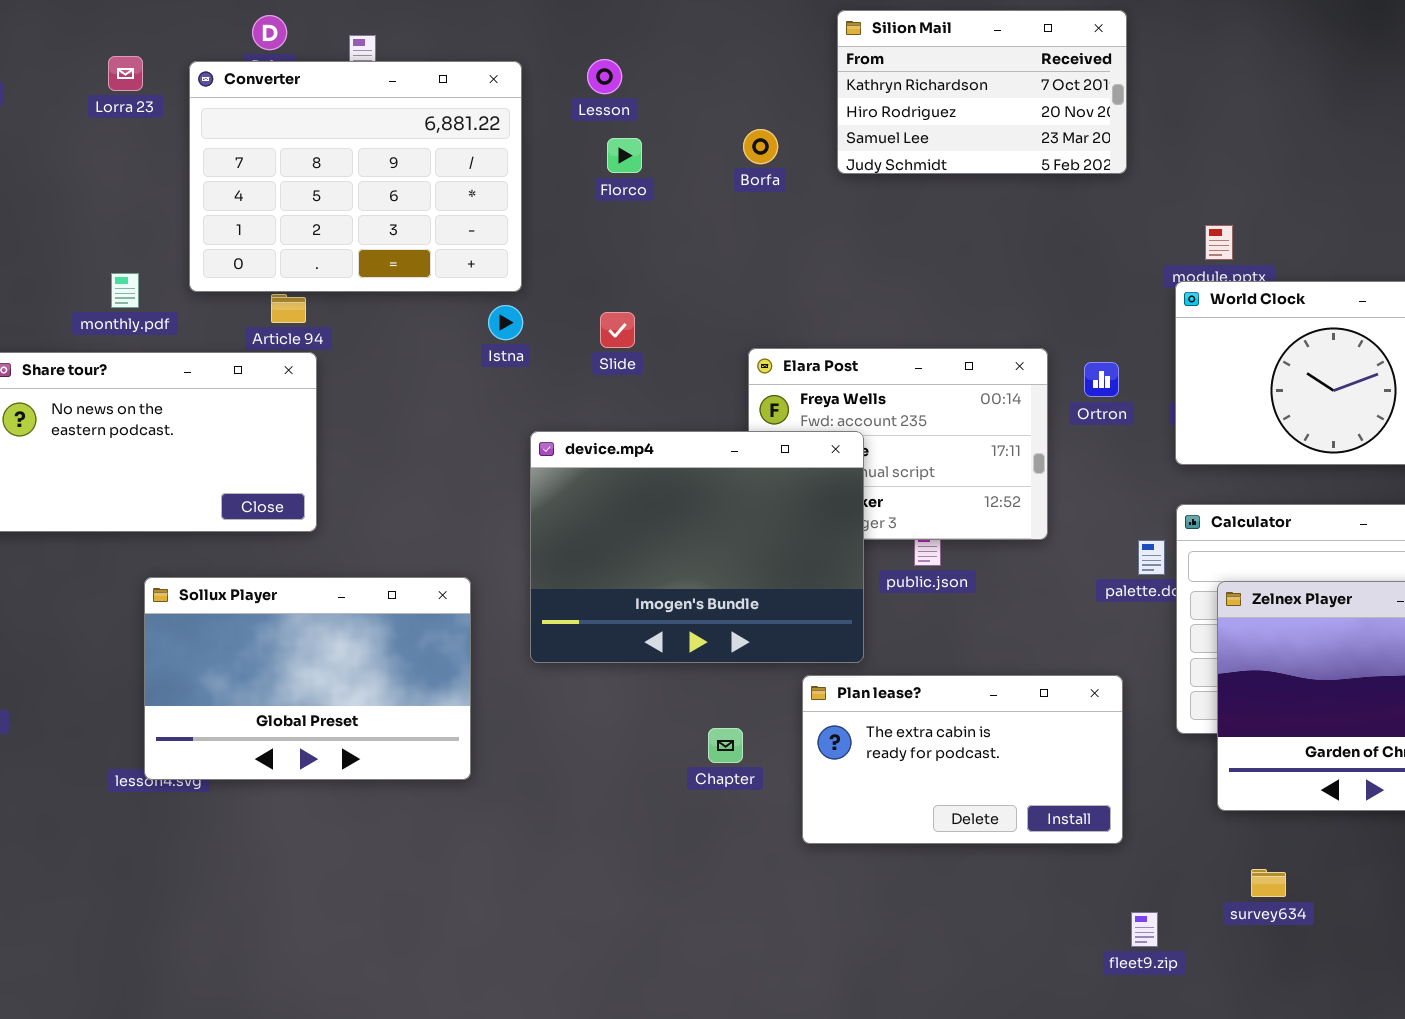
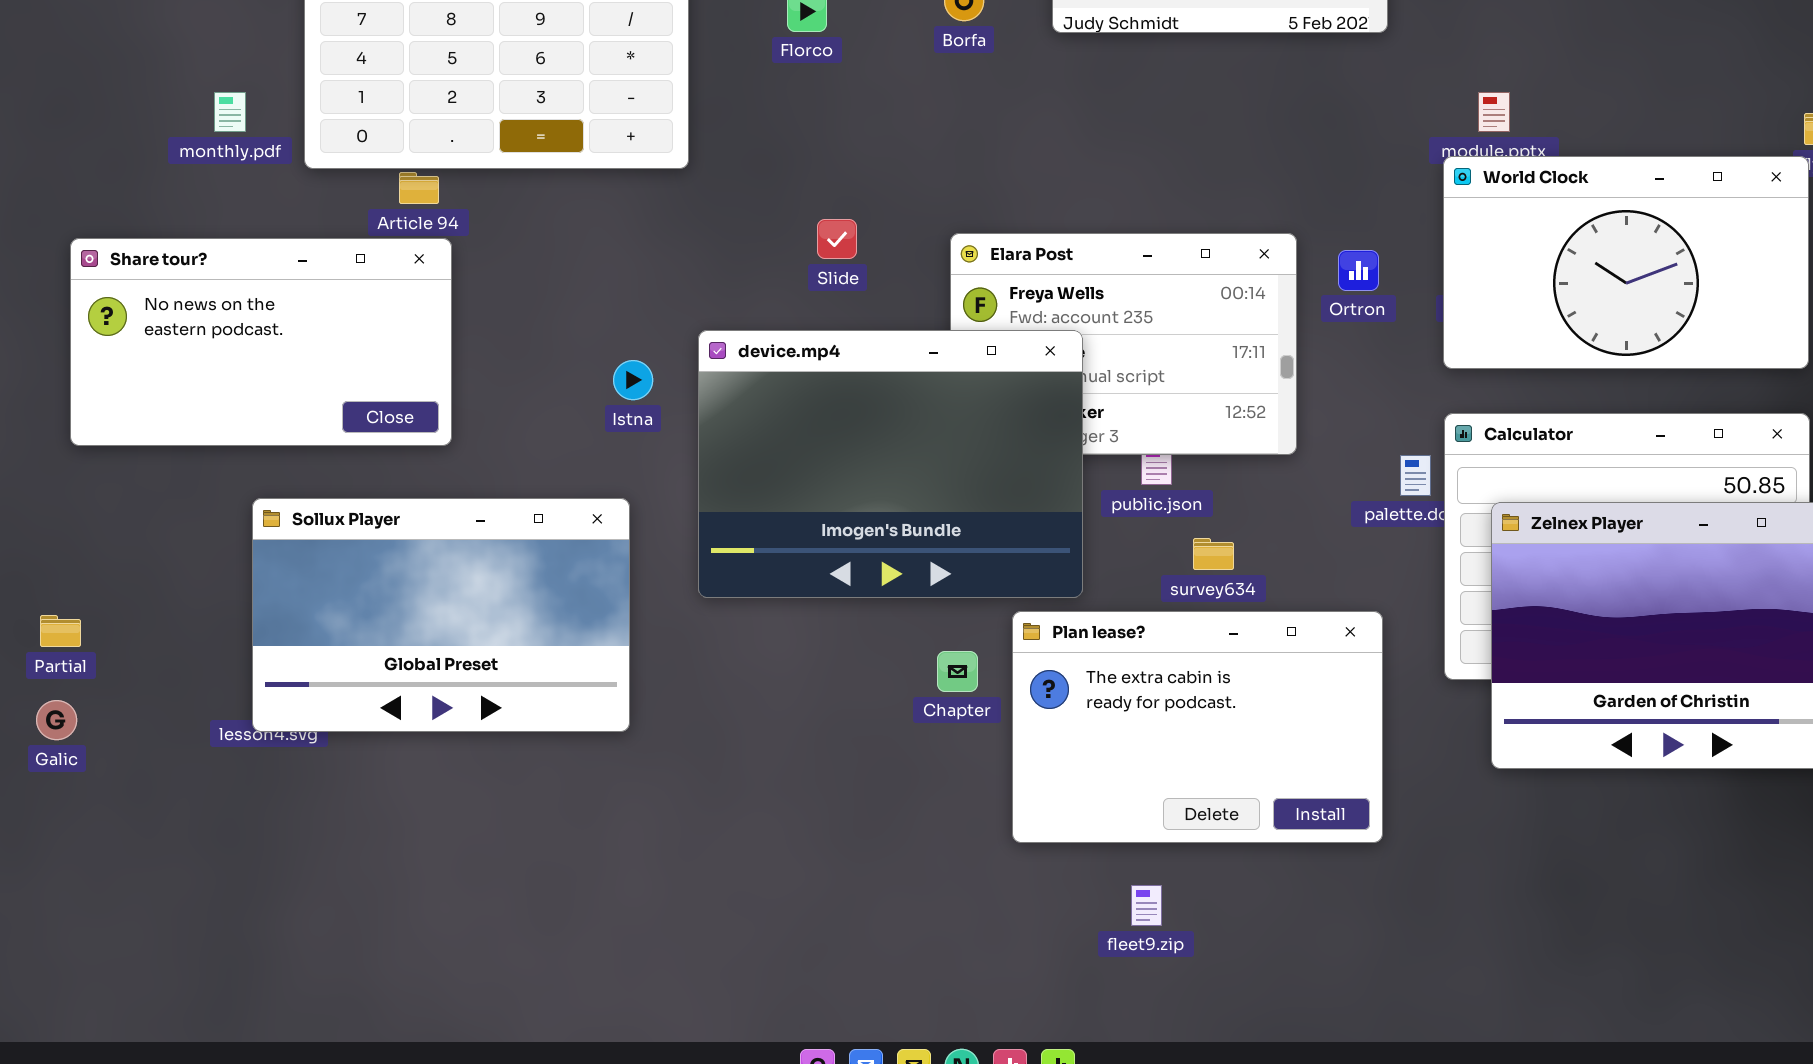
monthly.pdf: [111,273,139,308] -> [214,92,246,132], moved
Istna: [488,305,523,340] -> [613,360,653,400], moved
Slide: [600,312,635,348] -> [817,219,857,259], moved
Plan lease?: [802,675,1123,844] -> [1012,611,1383,843], resized
Chapter: [708,728,743,763] -> [937,651,978,692], moved
survey634: [1251,869,1286,897] -> [1193,538,1234,570], moved
fleet9.zip: [1131,912,1158,947] -> [1131,885,1162,926], moved

